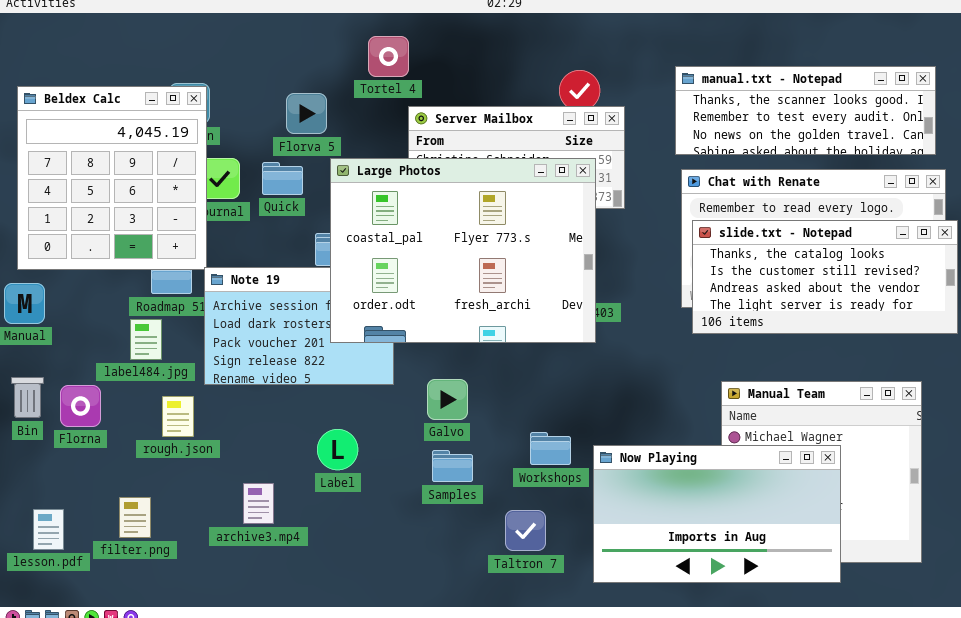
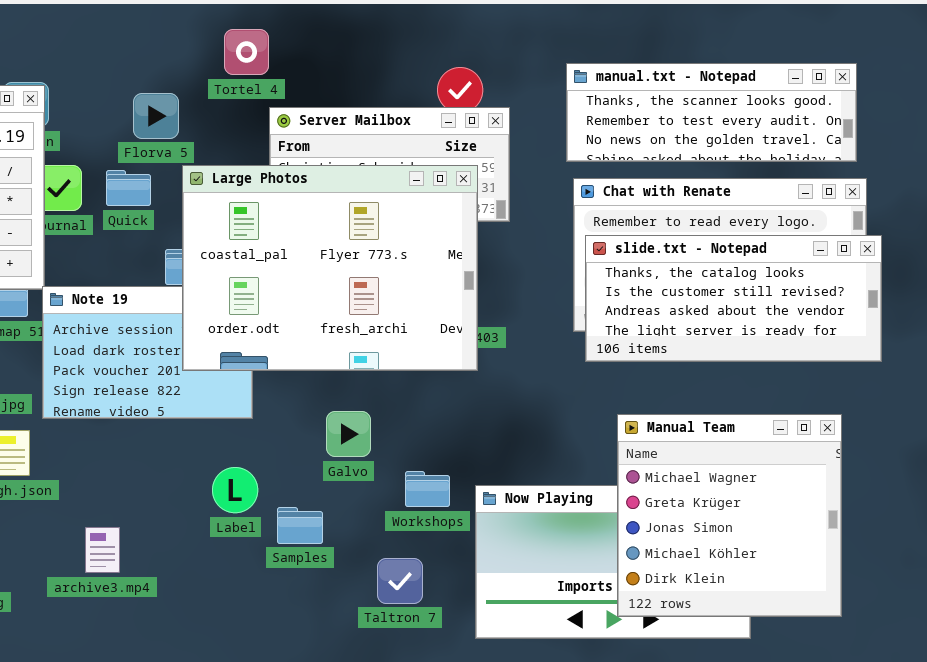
Galvo: [427,379,468,420] -> [326,411,371,457], moved
Manual Team: [721,381,922,563] -> [617,414,842,617], raised
Label: [317,429,358,470] -> [212,467,258,513], moved
Samples: [432,450,473,482] -> [277,507,323,544], moved

